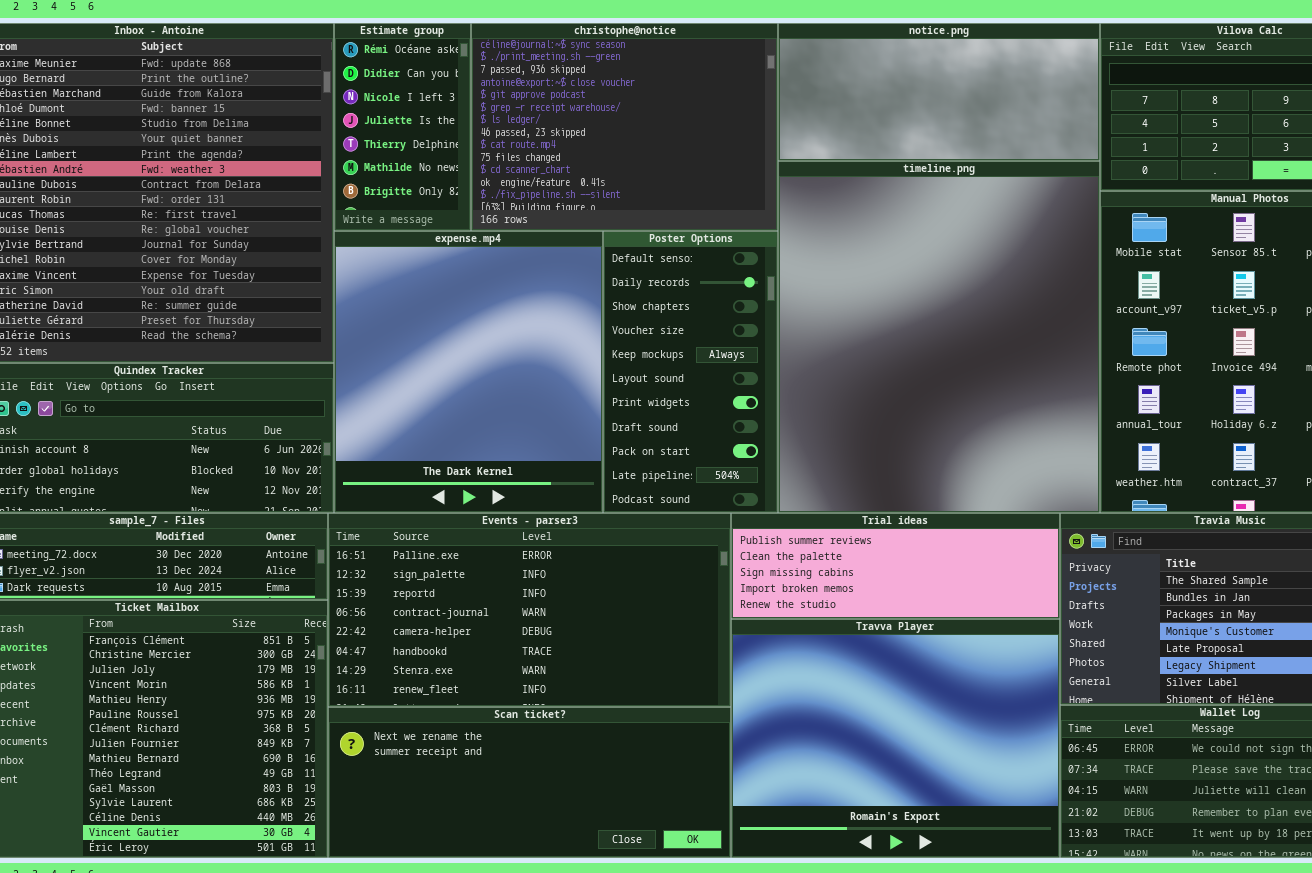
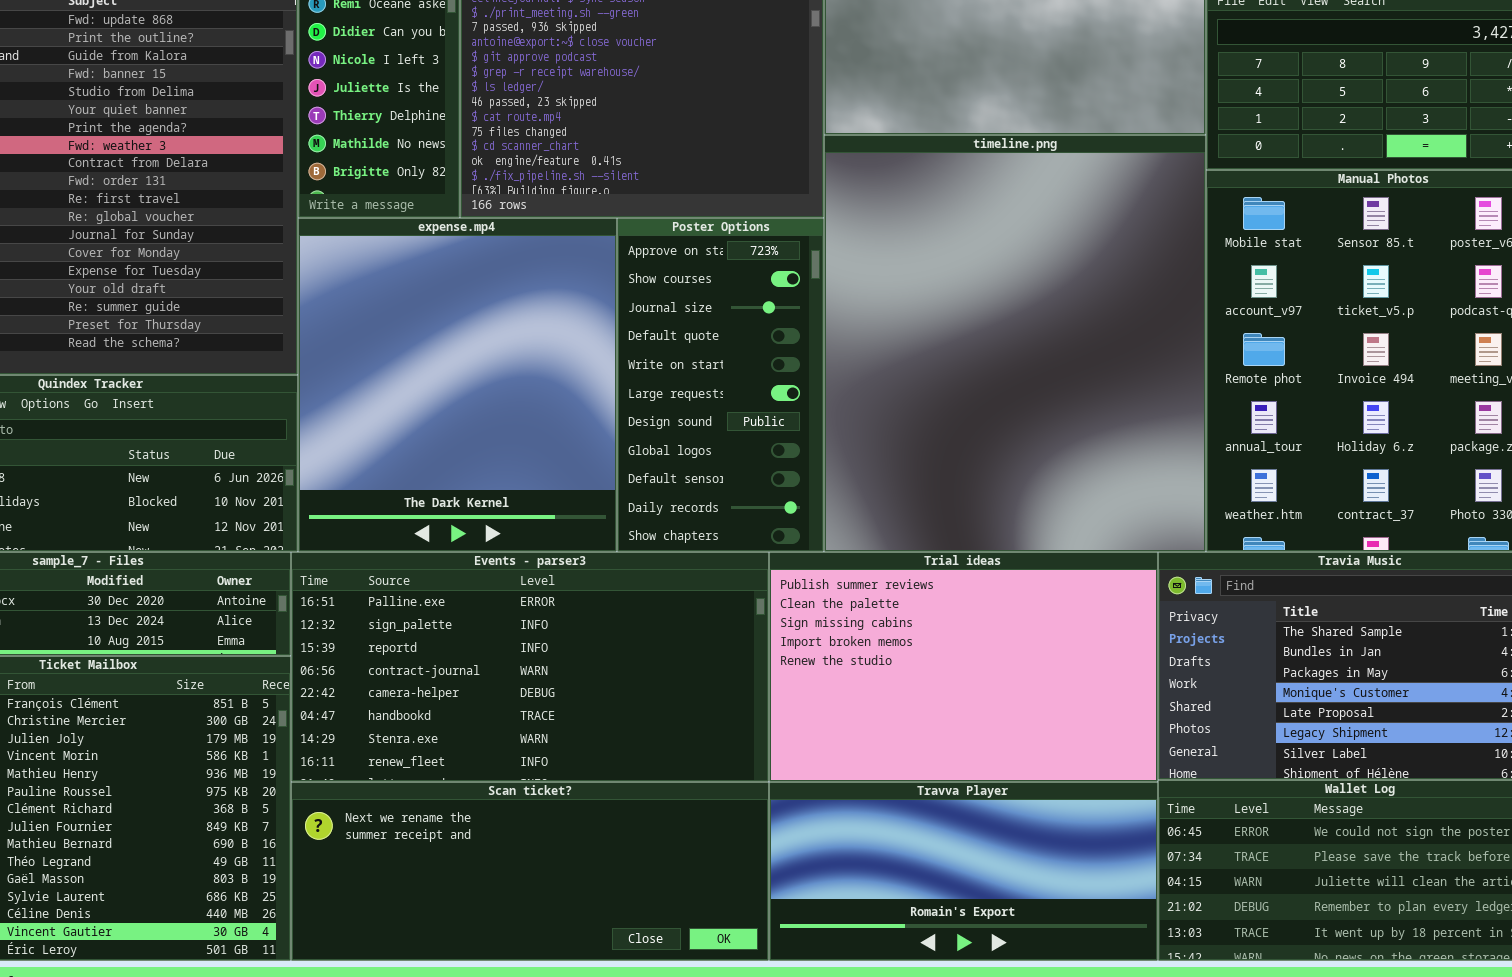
Poster Options: [603,231,778,513] -> [617,218,824,552], scrolled up 8 rows
Trial ideas: [731,513,1060,619] -> [769,552,1158,782], resized
Travva Player: [731,619,1060,858] -> [769,782,1158,961], resized

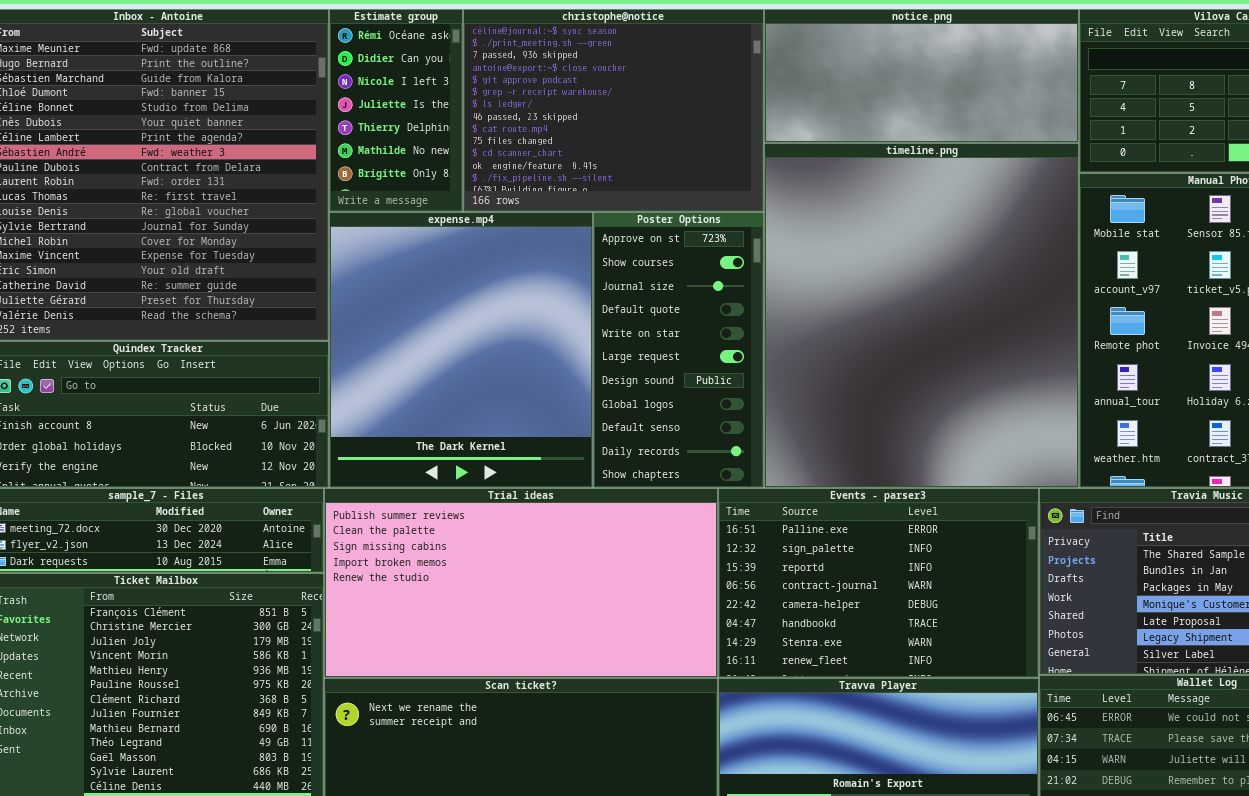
Events - parser3: [291,552,769,782] -> [718,488,1039,678], moved, resized
Trial ideas: [769,552,1158,782] -> [324,488,718,678], moved, resized

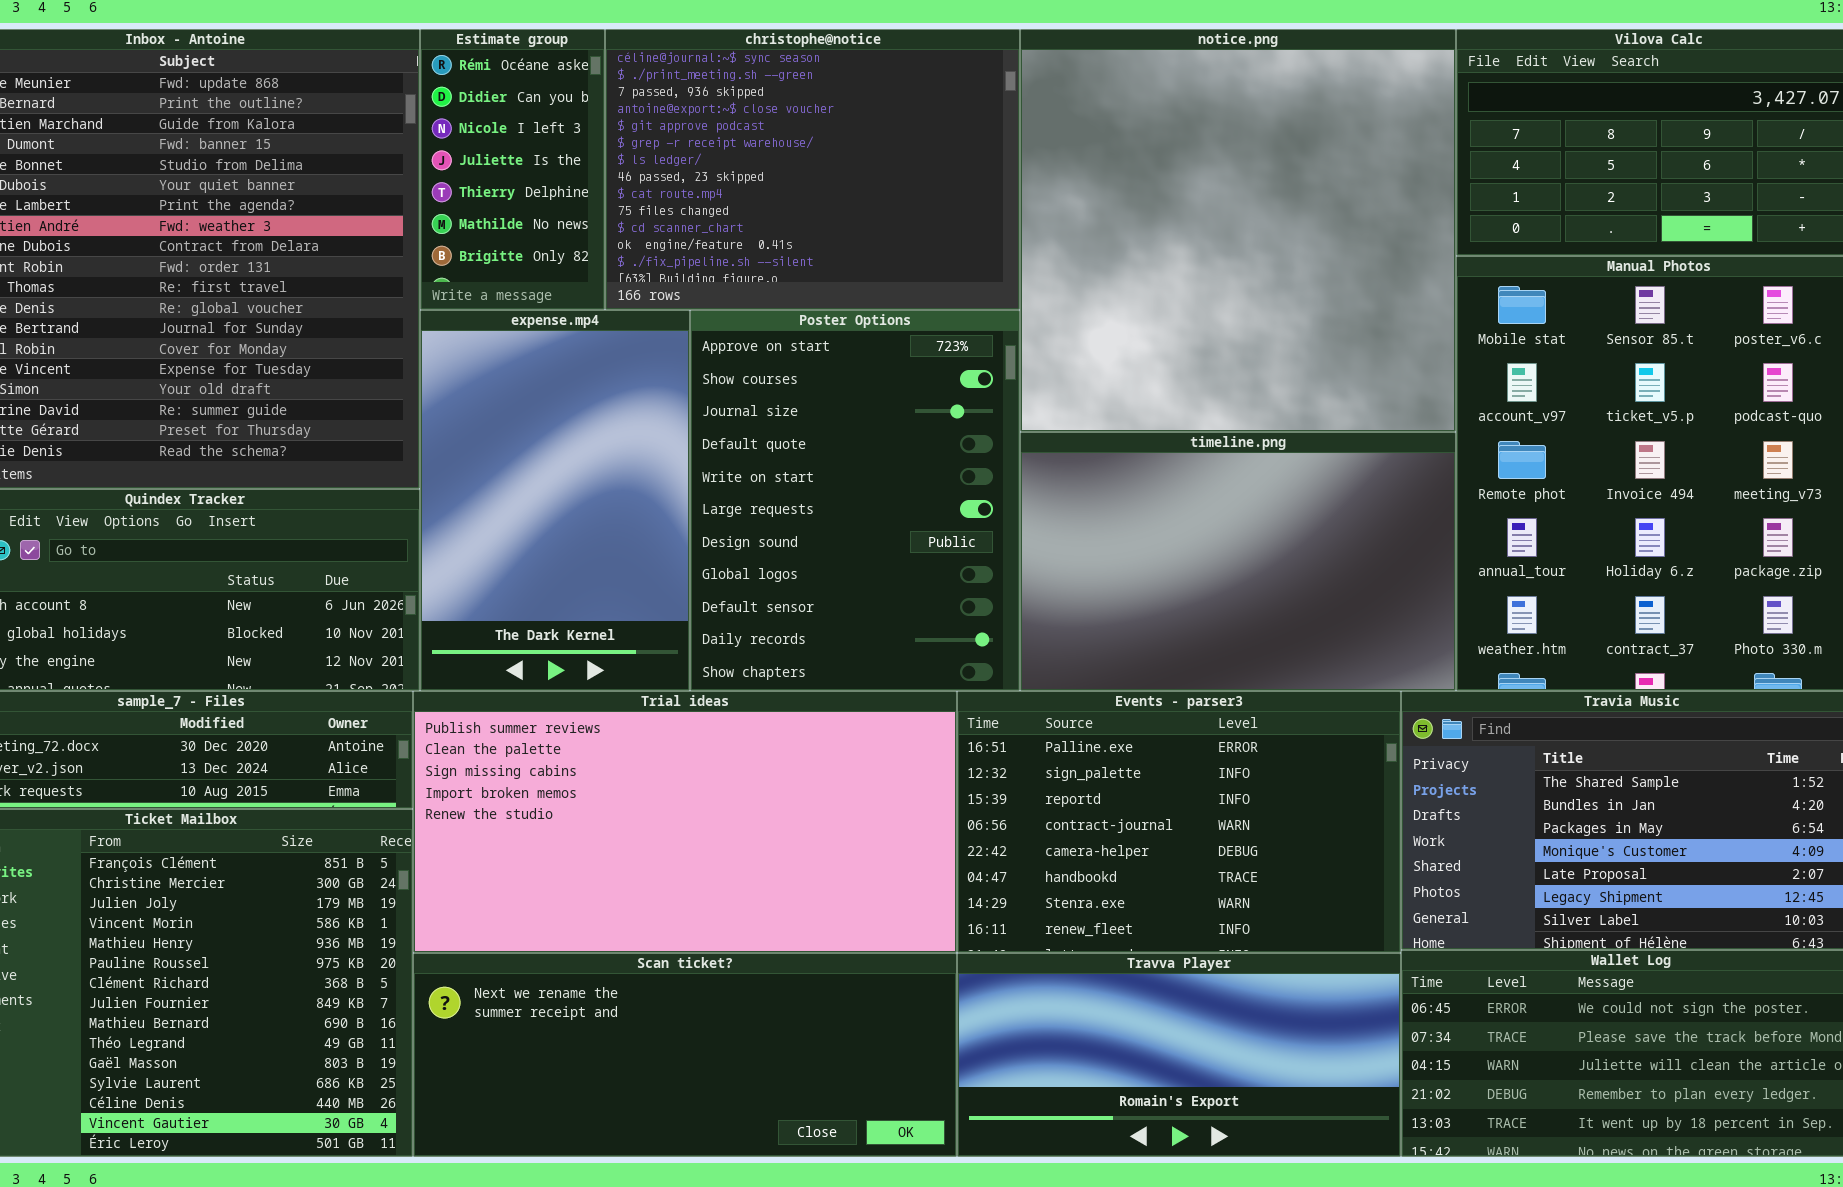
notice.png: [764,9,1079,143] -> [1020,29,1456,432], resized
timeline.png: [764,143,1079,488] -> [1020,432,1456,691], resized
expense.mp4: [329,212,593,488] -> [420,310,690,691], resized
Poster Options: [593,212,764,488] -> [690,310,1020,691], resized

